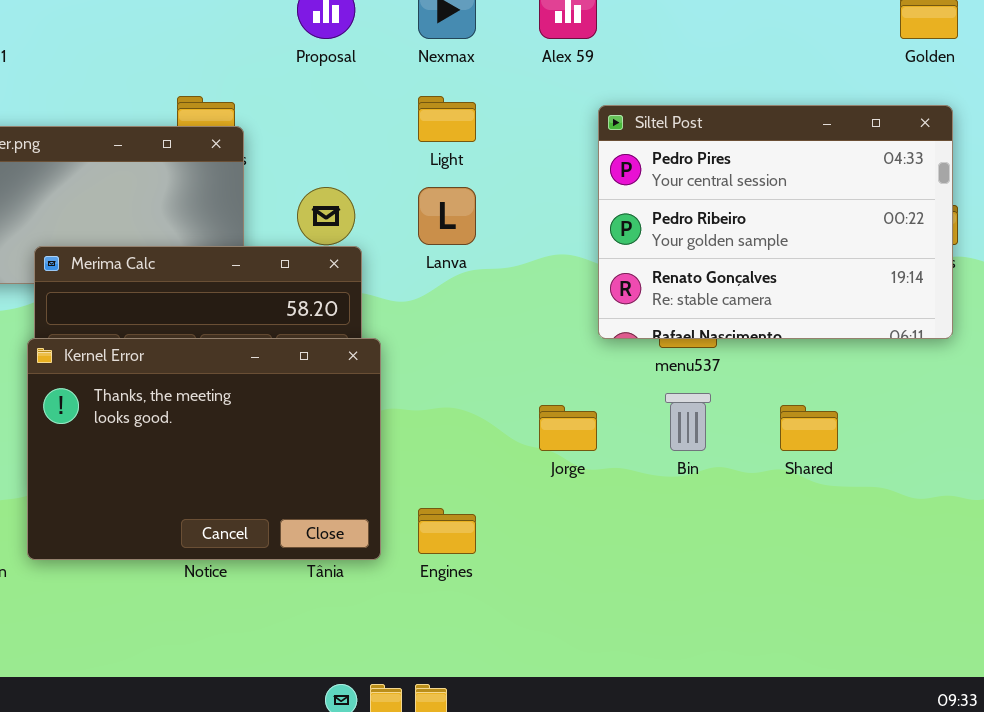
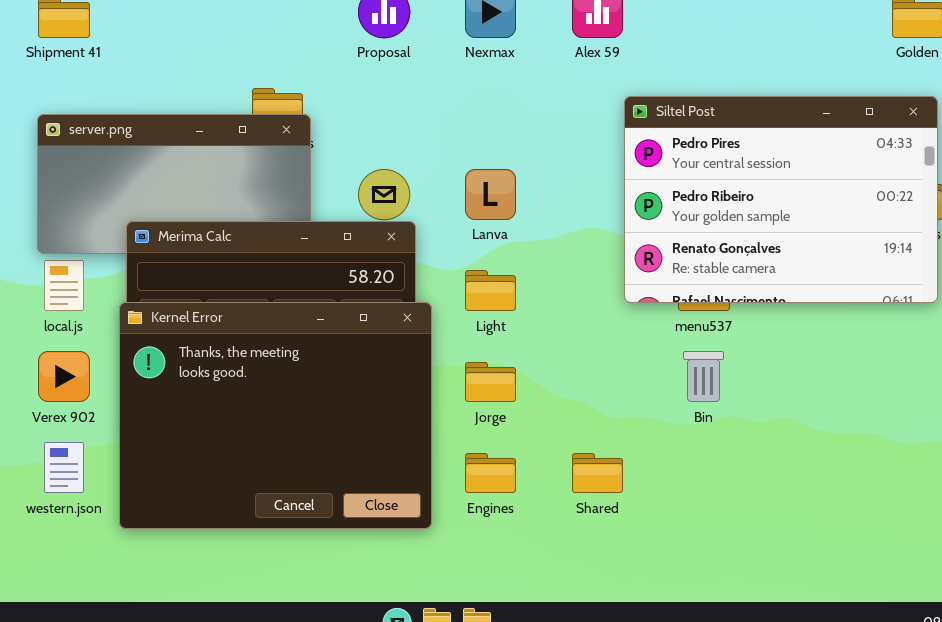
Light: [418,96,476,142] -> [465,270,516,311], moved
Kernel Error: [27,338,381,560] -> [119,302,432,529], resized
Jorge: [539,405,597,451] -> [465,362,516,402], moved
Shared: [780,405,838,451] -> [572,453,623,493], moved

